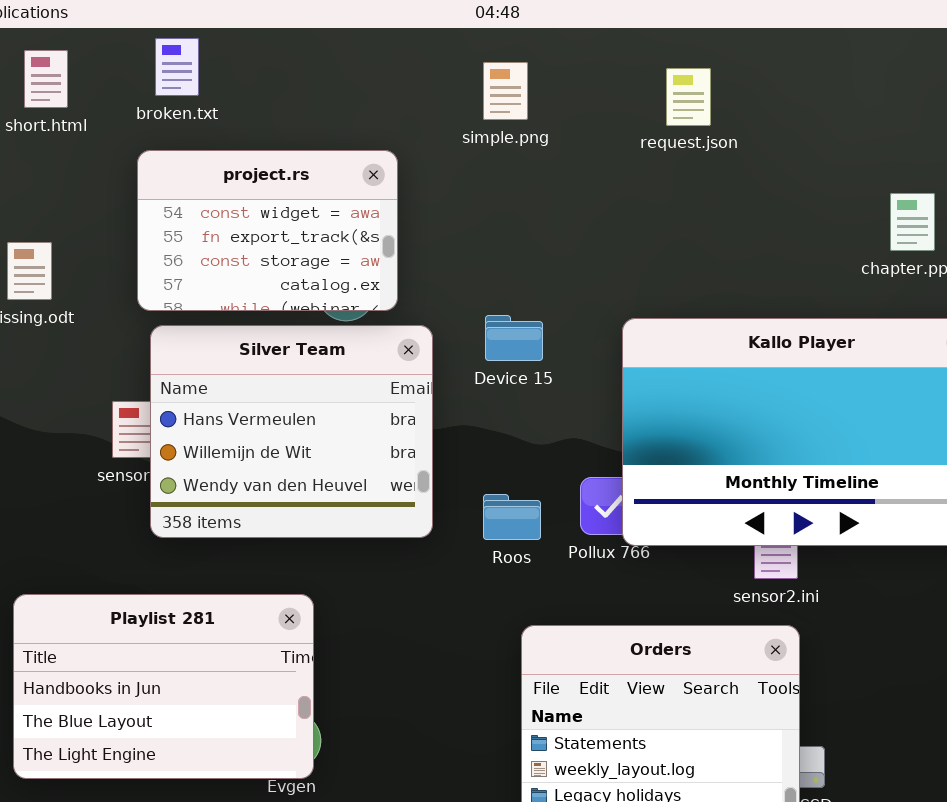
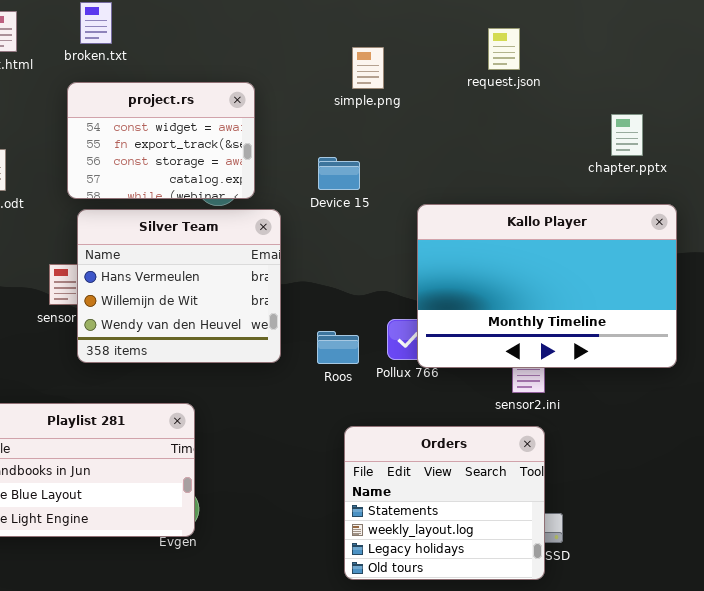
simple.png: [483,62,528,120] -> [352,47,384,89], moved
request.json: [666,68,711,126] -> [488,28,520,70], moved
Device 15: [485,315,543,361] -> [318,157,360,190], moved

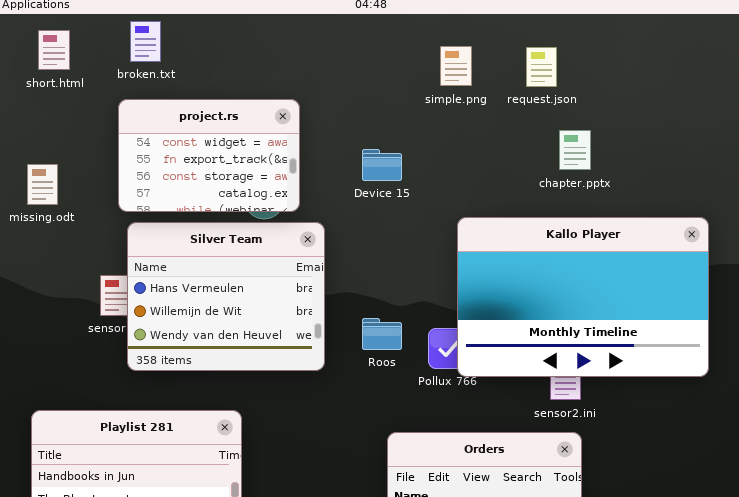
simple.png: [352,47,384,89] -> [440,46,472,86], moved
chapter.pptx: [611,114,643,156] -> [559,130,591,170], moved
Device 15: [318,157,360,190] -> [362,149,402,181], moved
Roos: [317,331,359,364] -> [362,318,402,350], moved

